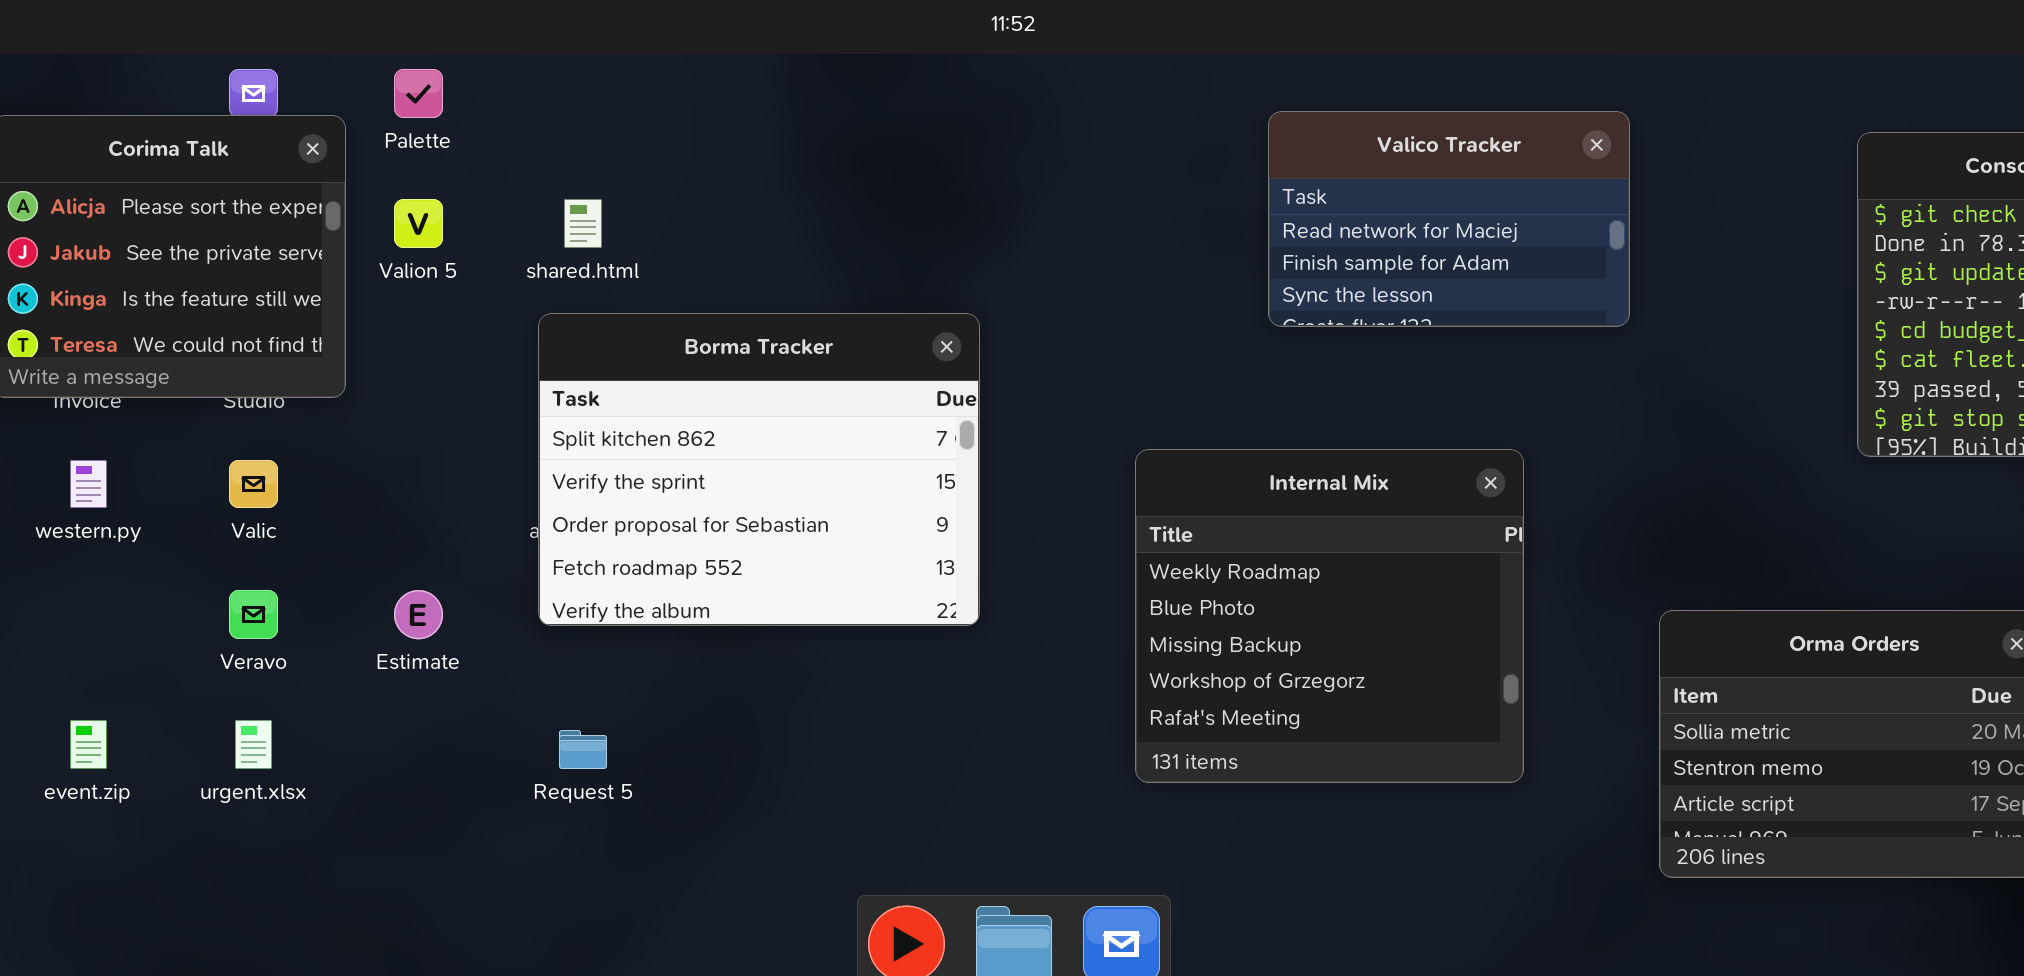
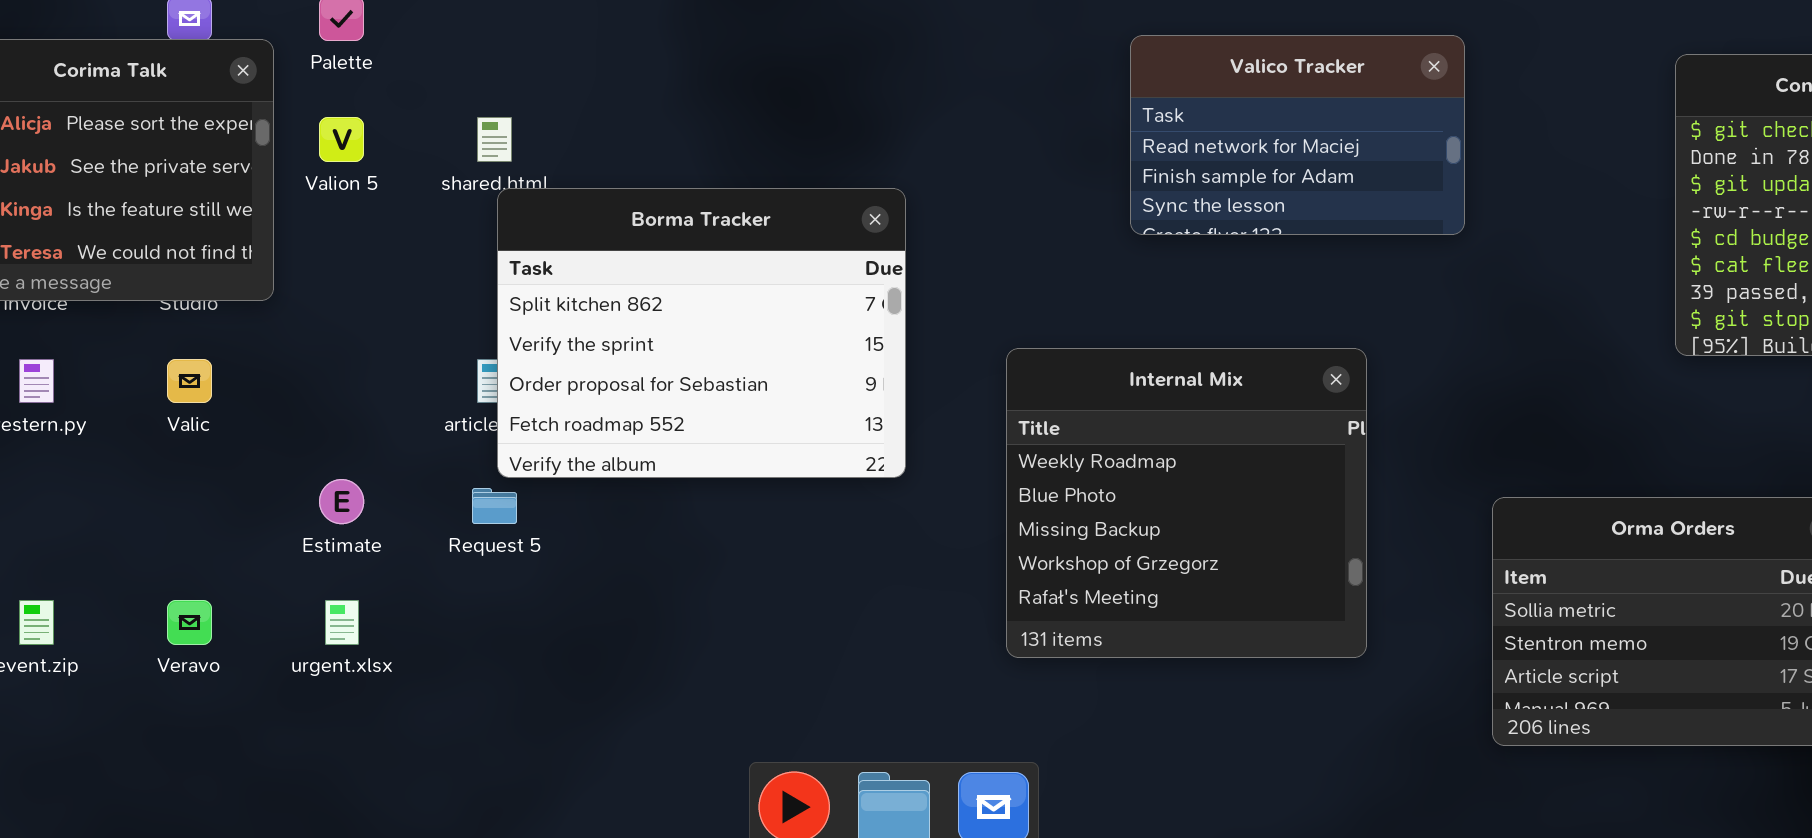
Borma Tracker: [538,313,980,626] -> [497,188,906,478], moved
Veravo: [229,590,278,639] -> [167,600,212,645], moved
urgent.xlsx: [235,720,272,769] -> [325,600,359,645], moved
Request 5: [559,730,607,769] -> [472,488,517,524], moved

